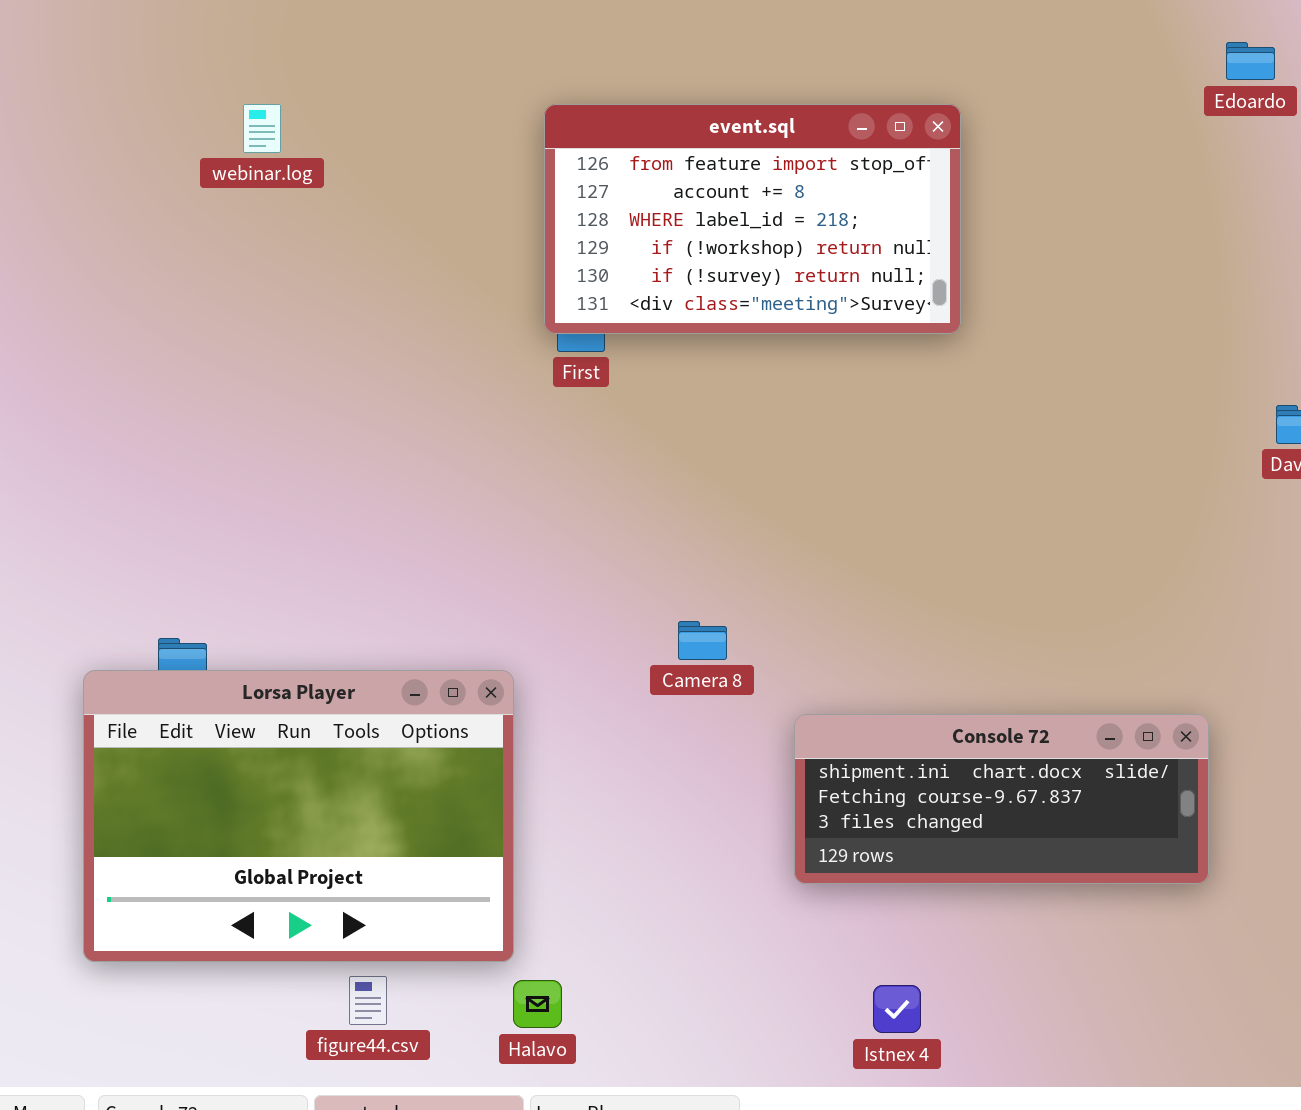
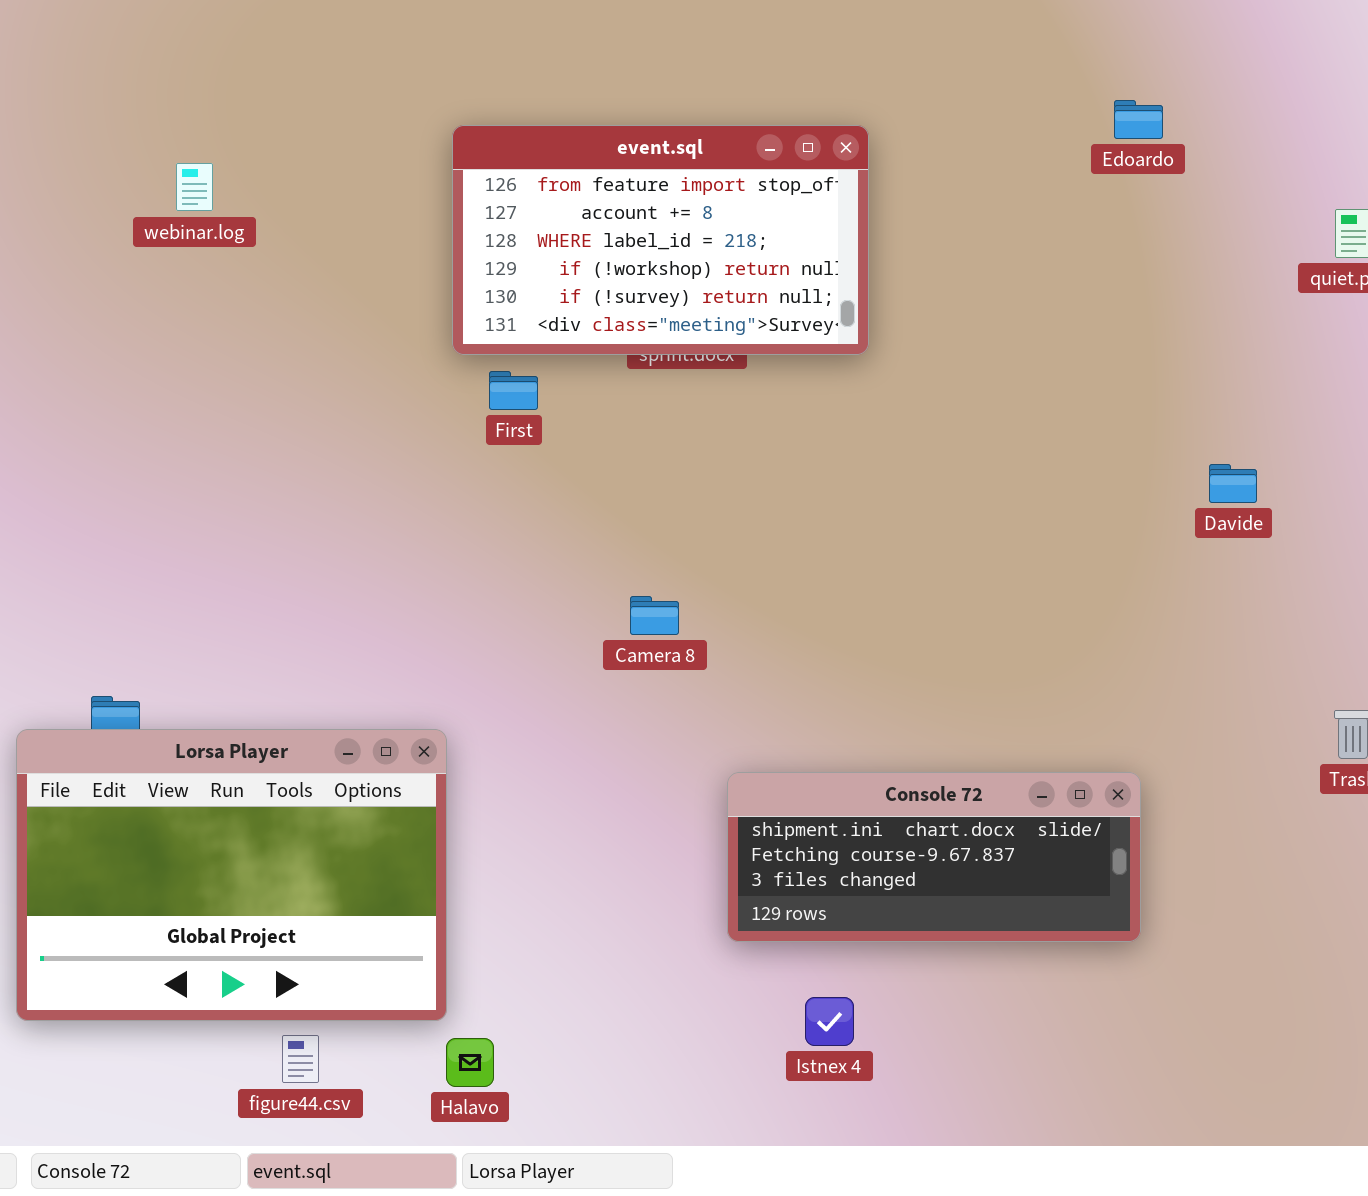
Edoardo: [1226,42,1275,80] -> [1114,100,1163,139], moved
event.sql: [544,104,961,334] -> [452,125,869,355], moved
Camera 8: [678,621,727,660] -> [630,596,679,635], moved
Istnex 4: [873,985,921,1033] -> [805,997,854,1046], moved

